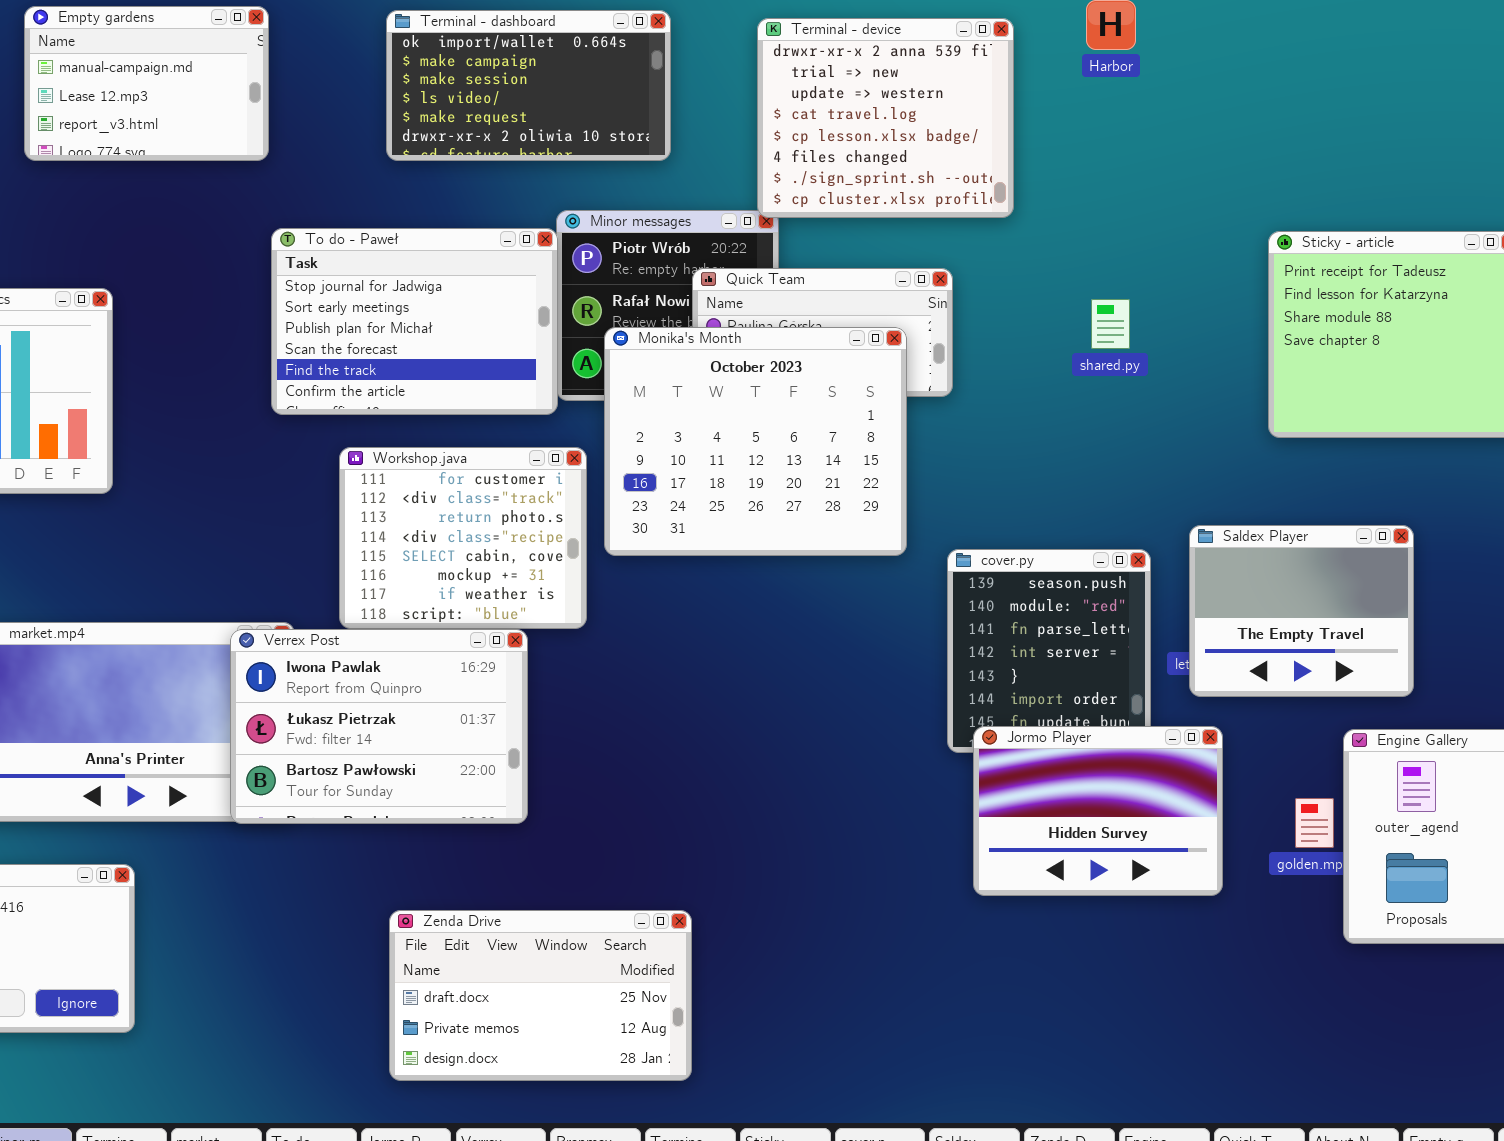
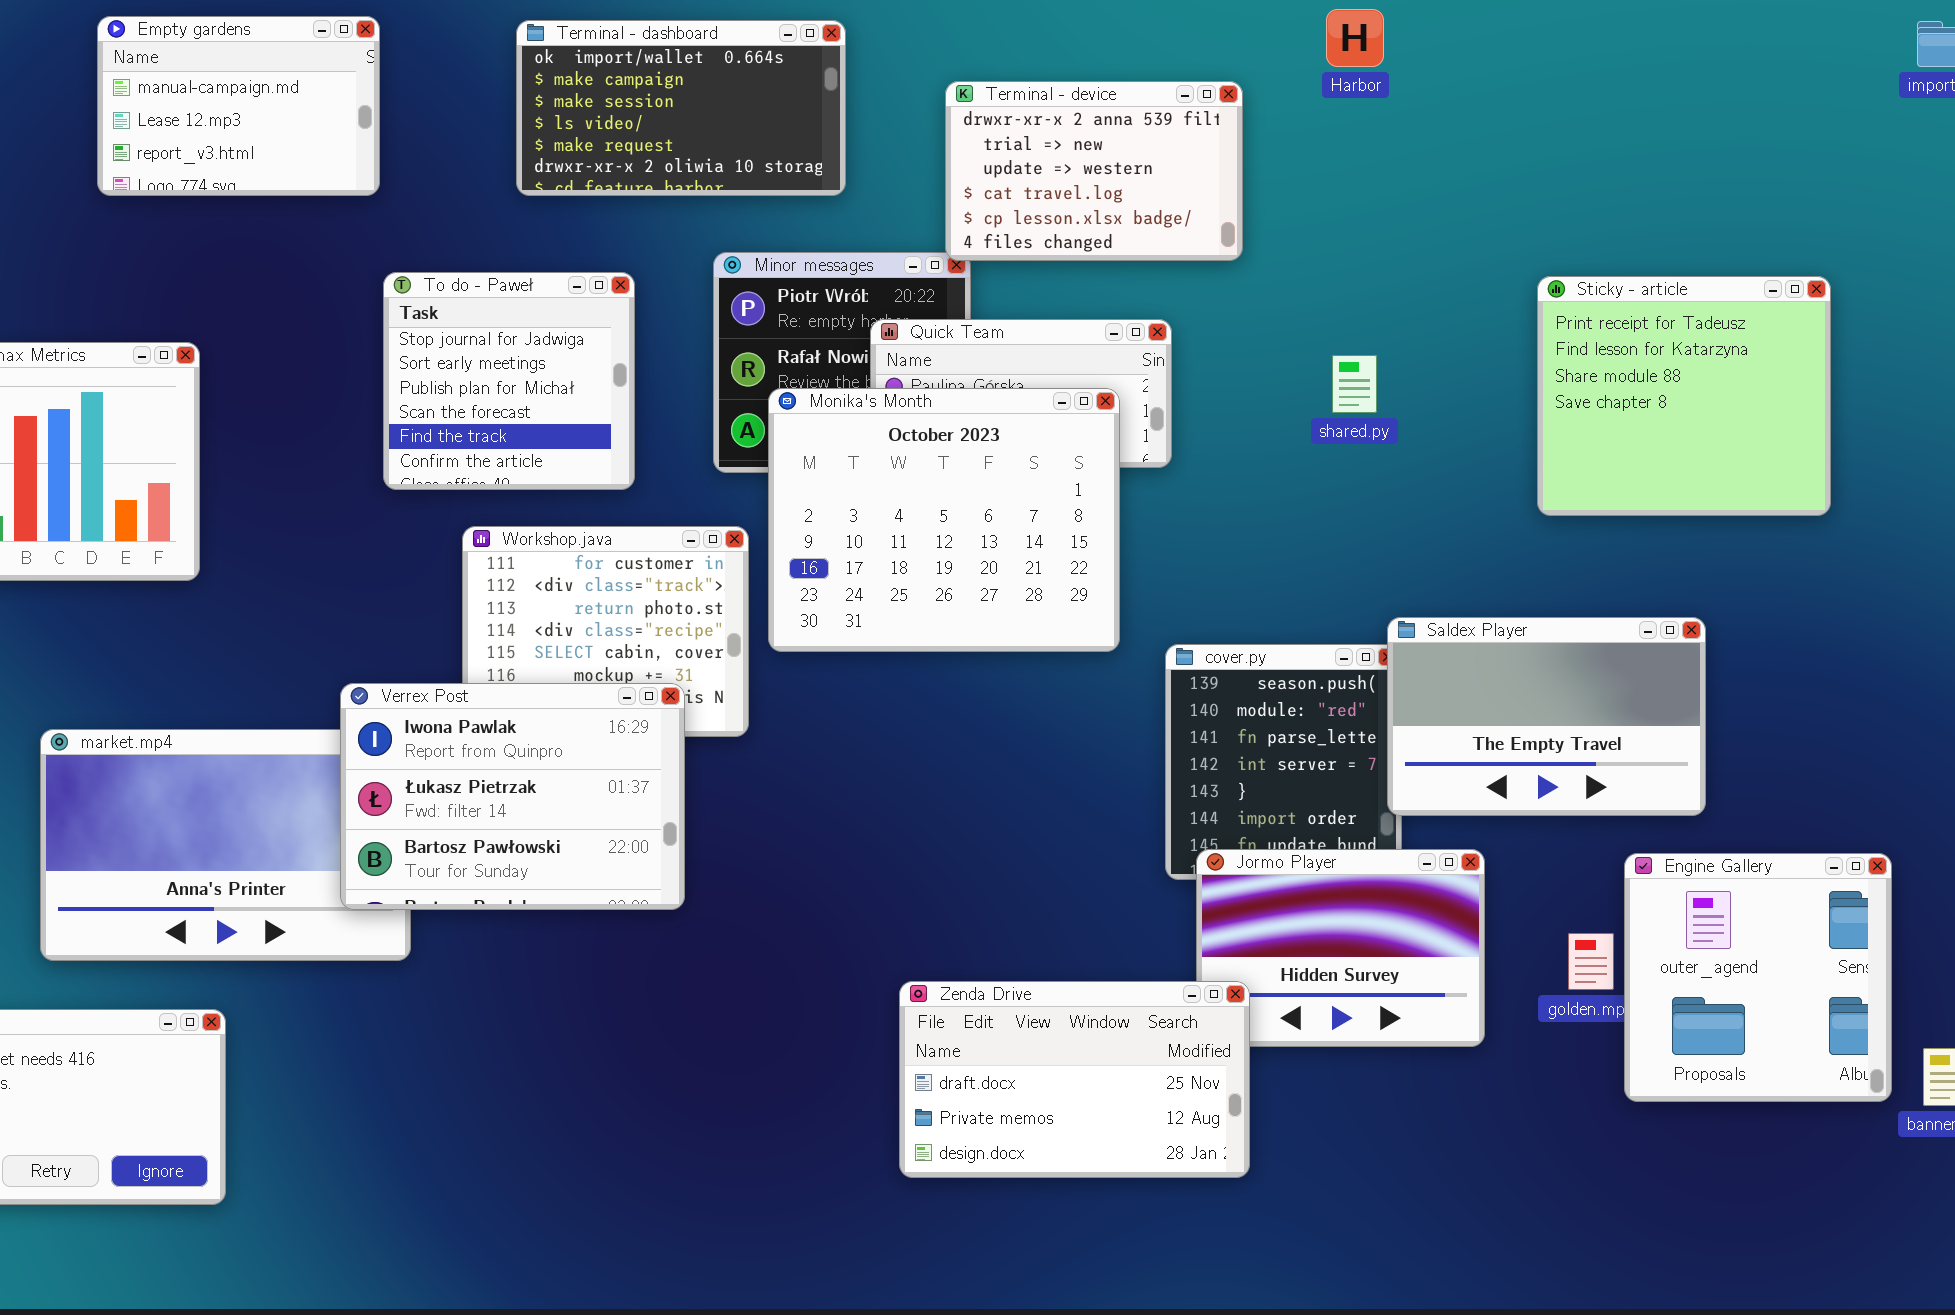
Terminal - device: [757,18,1014,218] -> [945,81,1243,261], resized
To do - Paweł: [271,228,558,415] -> [383,272,635,490], resized
Saldex Player: [1189,525,1414,697] -> [1387,617,1706,816], resized
Verrex Post: [230,629,528,824] -> [340,683,685,910], moved
Zenda Drive: [389,910,692,1081] -> [899,981,1250,1178], moved

